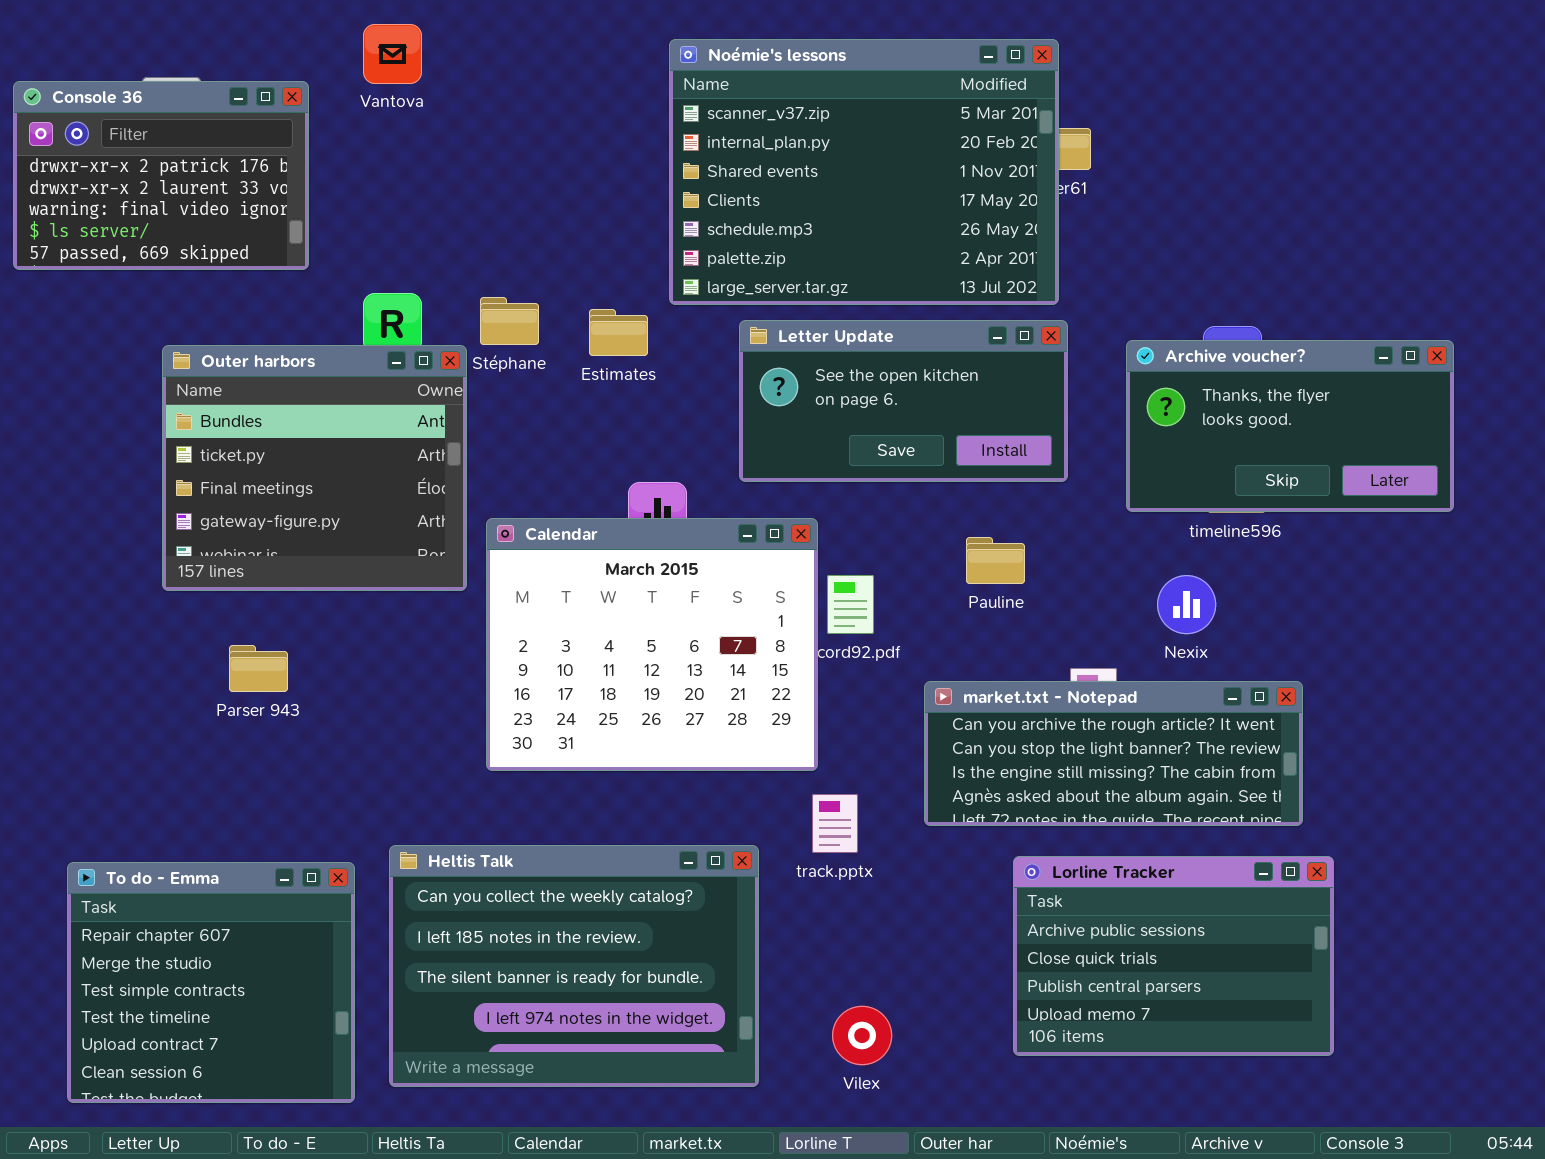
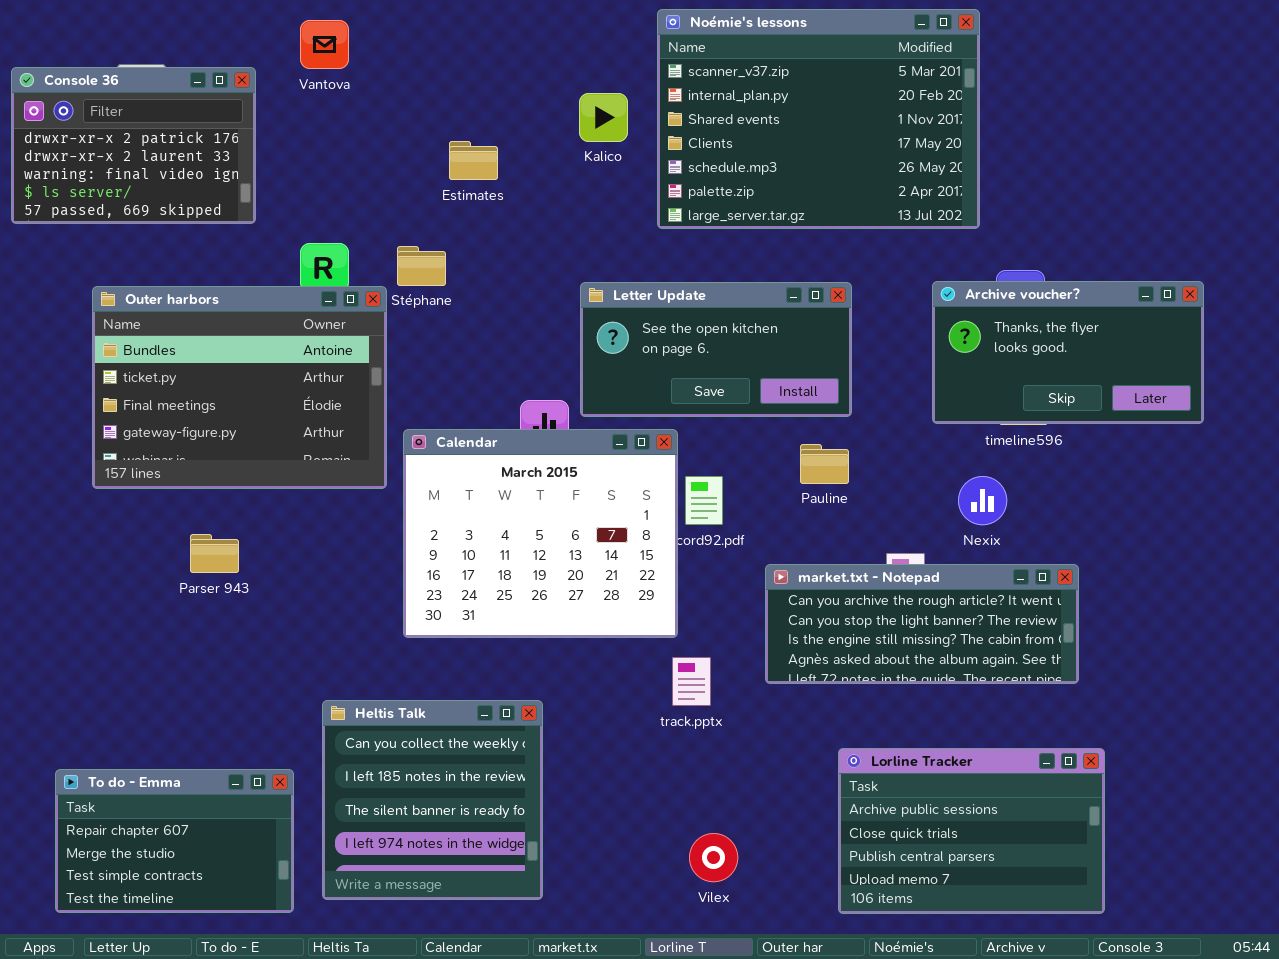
Noémie's lessons: [669,39,1059,305] -> [657,9,980,229], moved
Estimates: [589,309,648,356] -> [449,141,498,180], moved
Letter Update: [739,320,1068,482] -> [580,282,852,417], moved
Outer harbors: [162,345,467,591] -> [92,286,387,489], resized
Heltis Talk: [389,845,759,1087] -> [322,700,543,900], resized
Lorline Tracker: [1013,856,1334,1056] -> [838,748,1105,914], moved
To do - Emma: [67,862,355,1103] -> [55,769,294,913], resized

